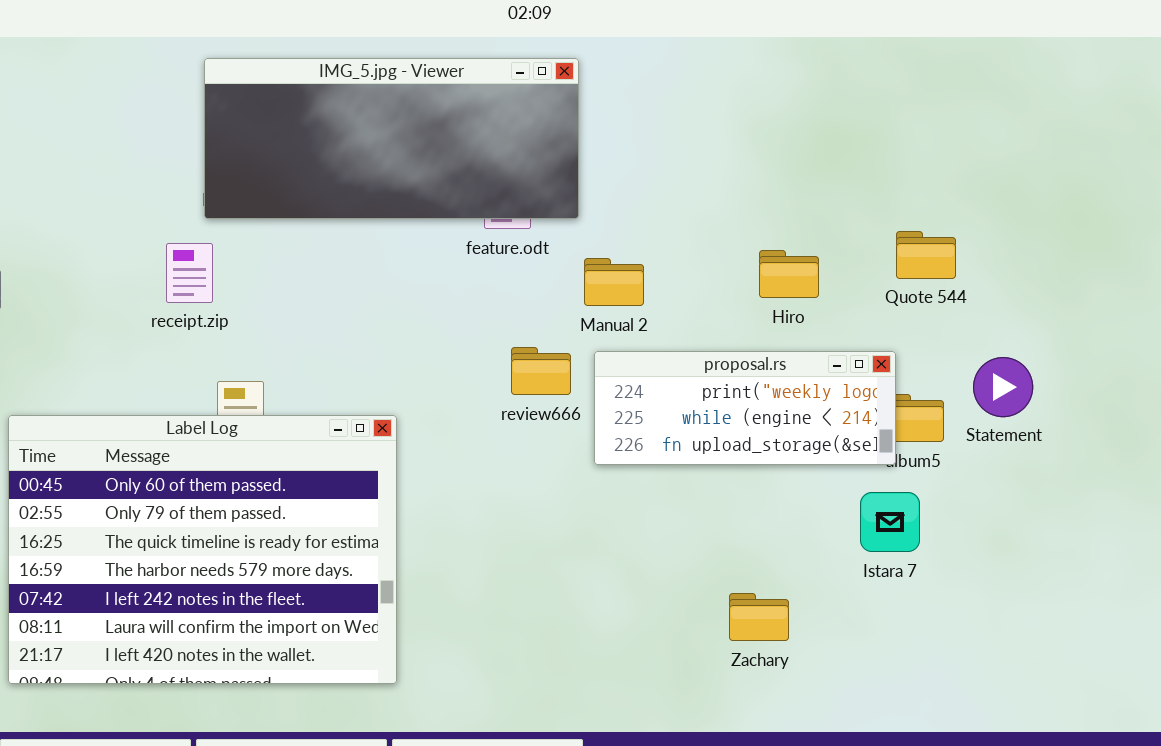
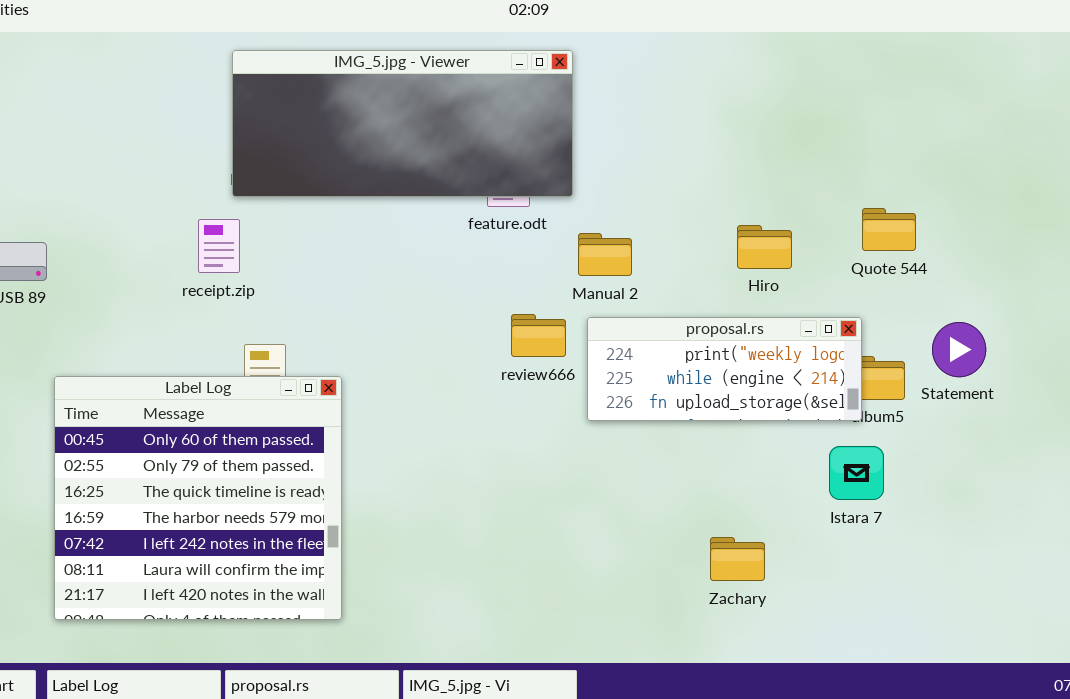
Label Log: [8,415,397,684] -> [54,376,342,620], resized

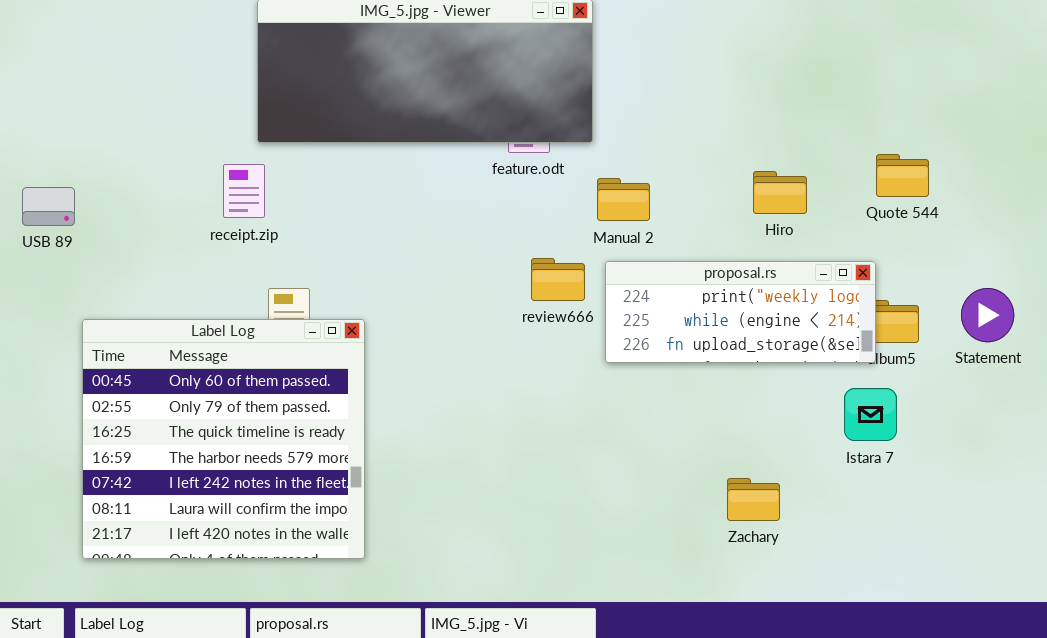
Statement: [932,322,986,377] -> [961,288,1014,342], moved

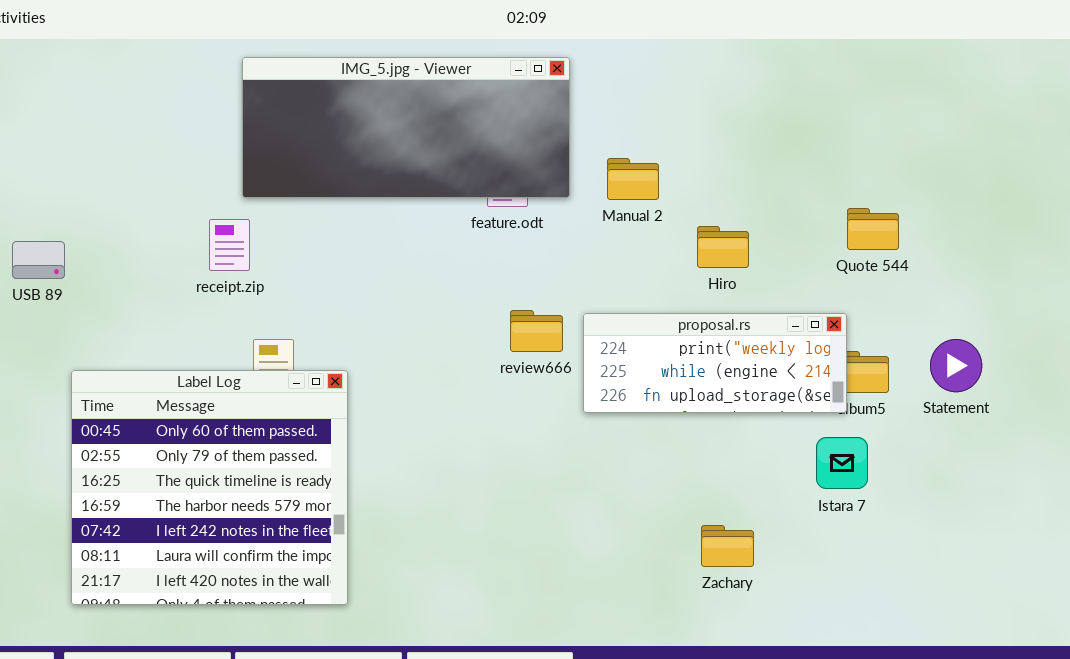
Hiro: [753,171,807,214] -> [697,226,749,268], moved
Manual 2: [597,178,650,221] -> [607,158,659,200], moved

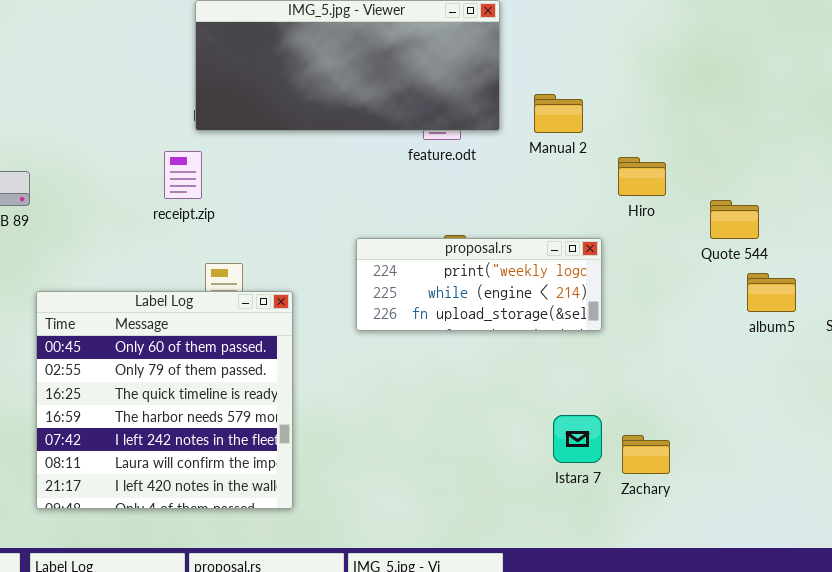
Quote 544: [847,208,899,250] -> [710,200,759,239], moved
proposal.rs: [583,313,847,413] -> [356,238,602,331], moved
Istara 7: [816,437,868,489] -> [553,415,602,463], moved

